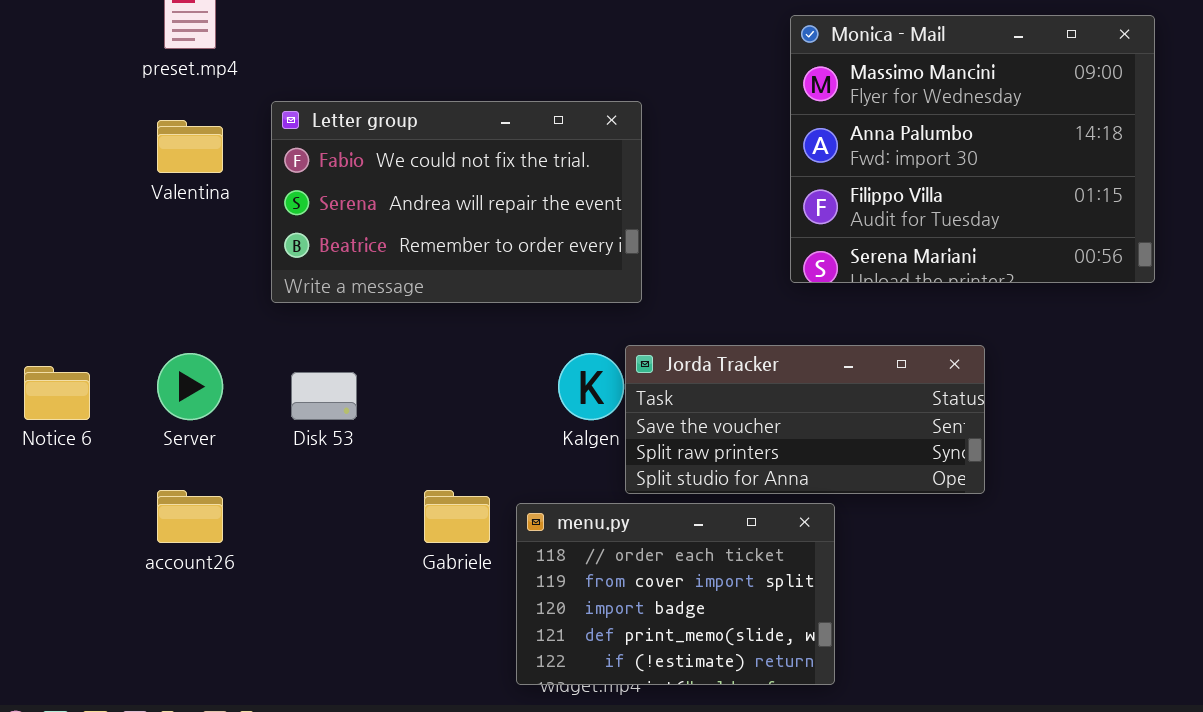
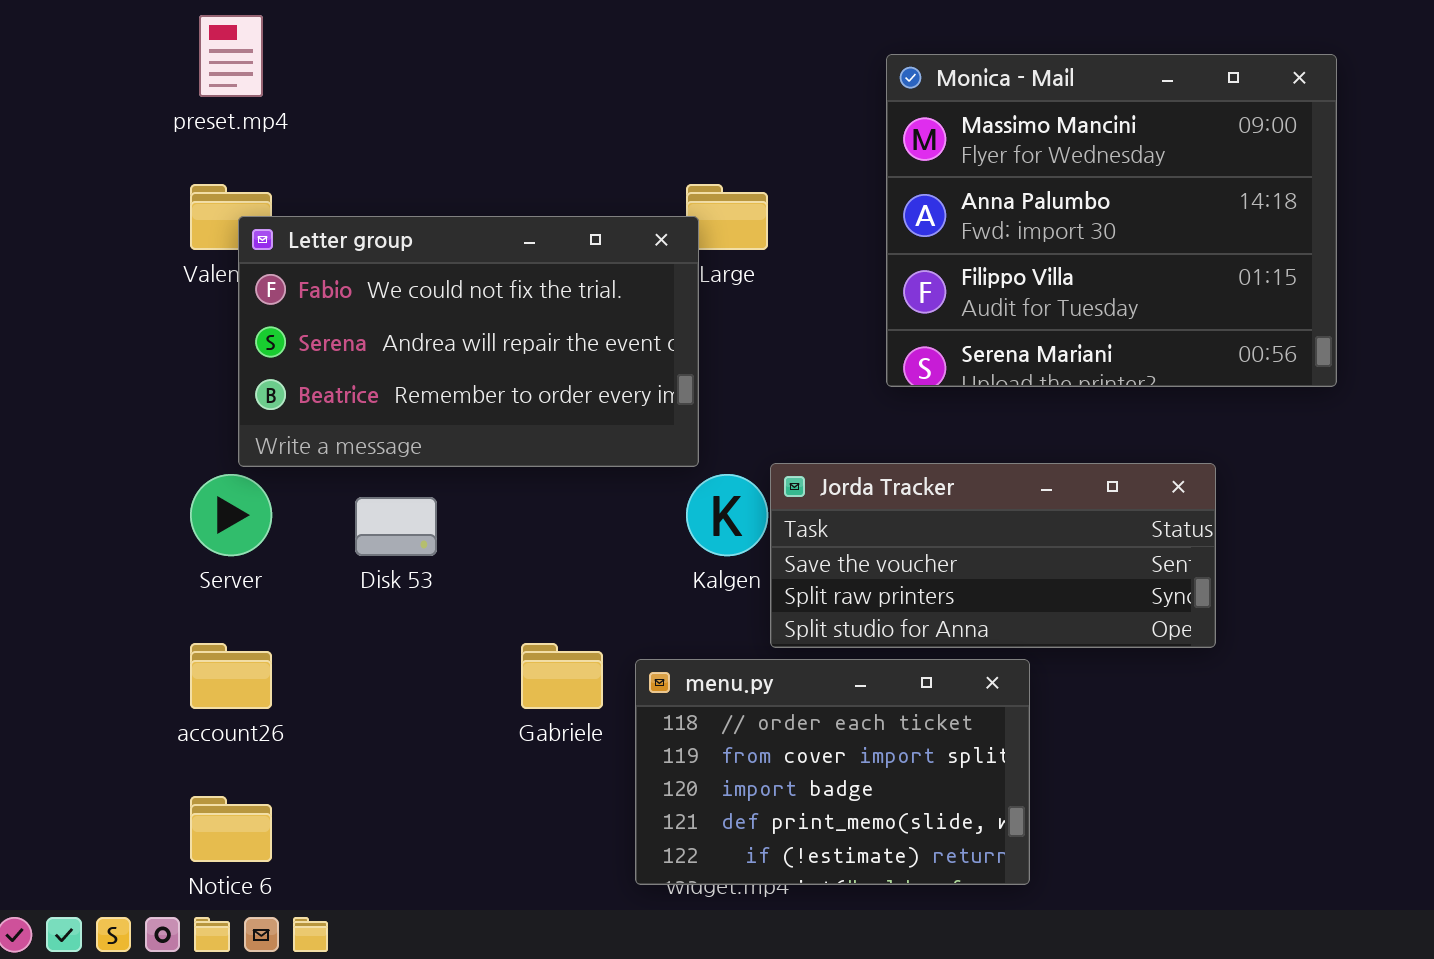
Monica - Mail: [790,15,1155,283] -> [886,54,1337,387], moved
Letter group: [271,101,642,303] -> [238,216,699,467], moved
Notice 6: [24,366,90,420] -> [190,796,272,862], moved

